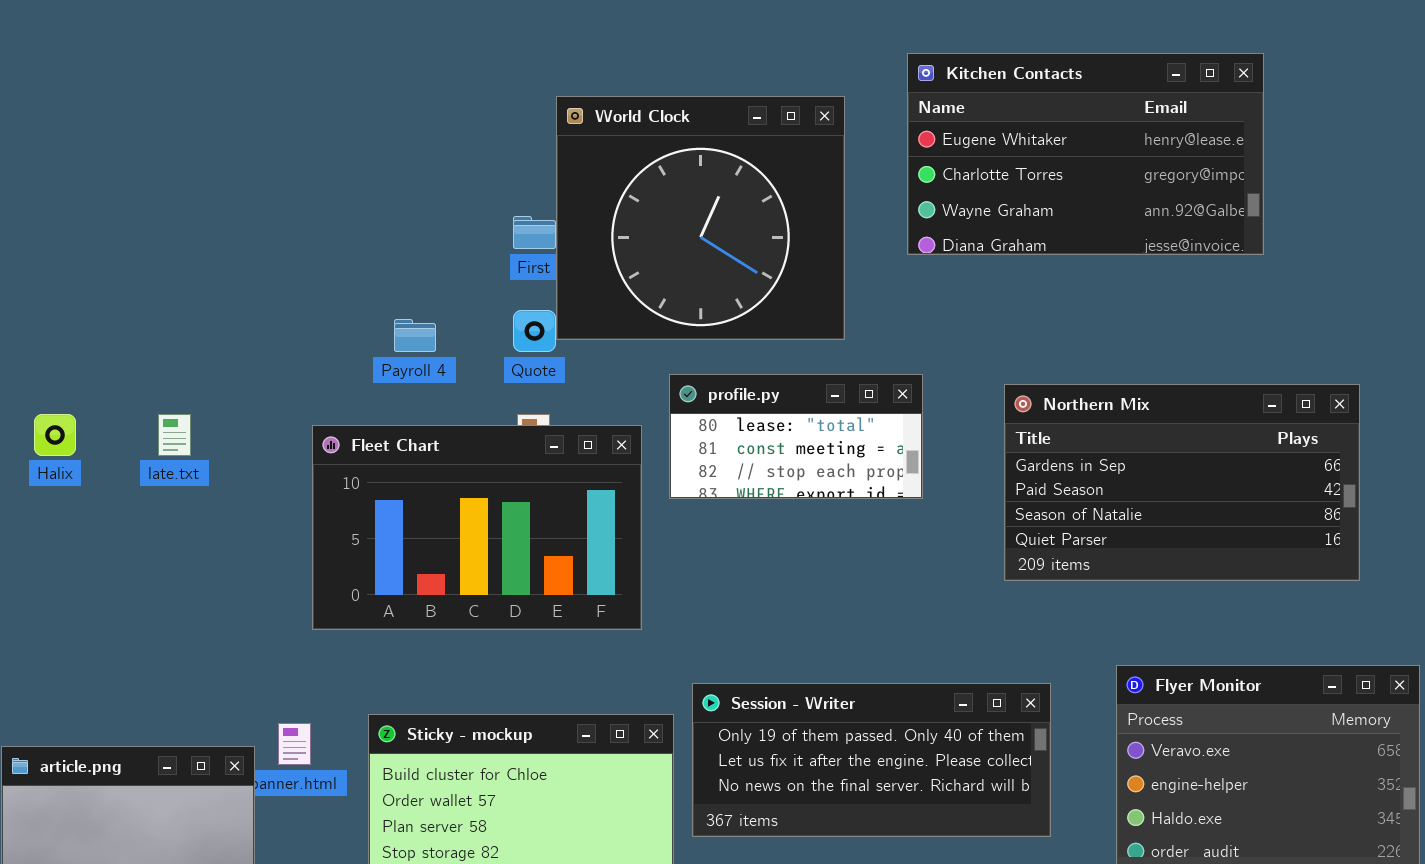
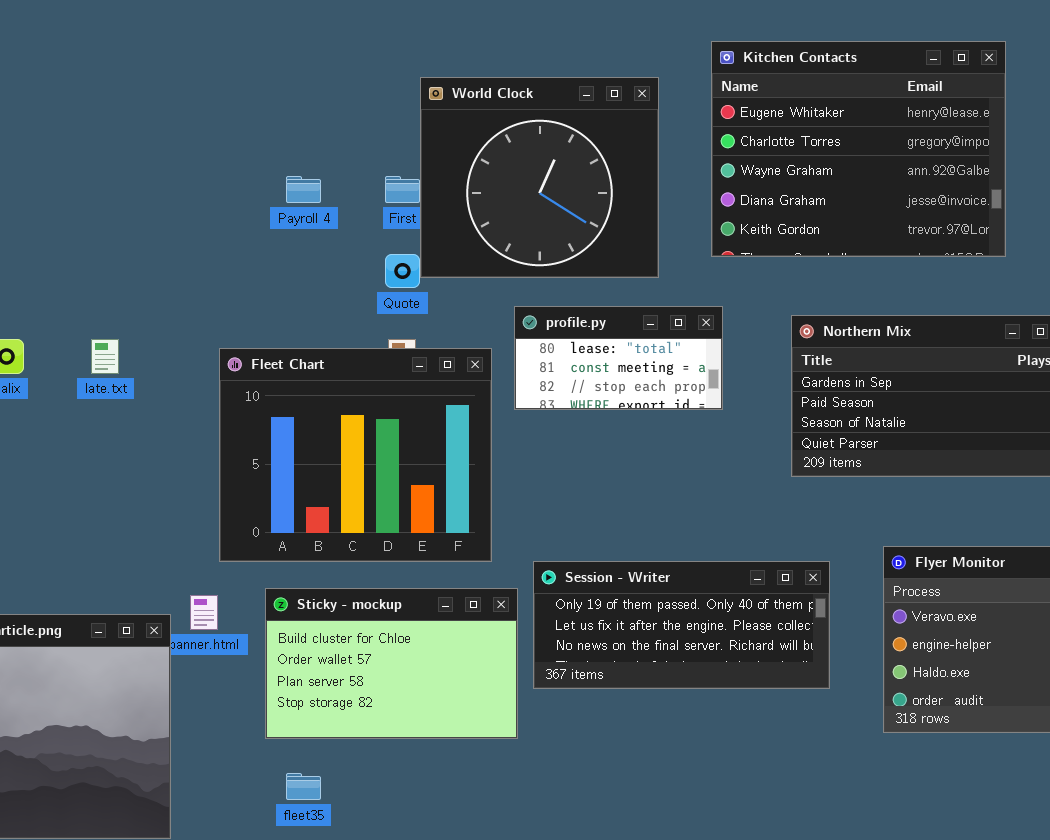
Kitchen Contacts: [907,53,1264,255] -> [711,41,1006,257], resized
Payroll 4: [394,319,436,352] -> [286,176,321,203], moved
Fleet Chart: [312,425,642,630] -> [219,348,492,562], resized

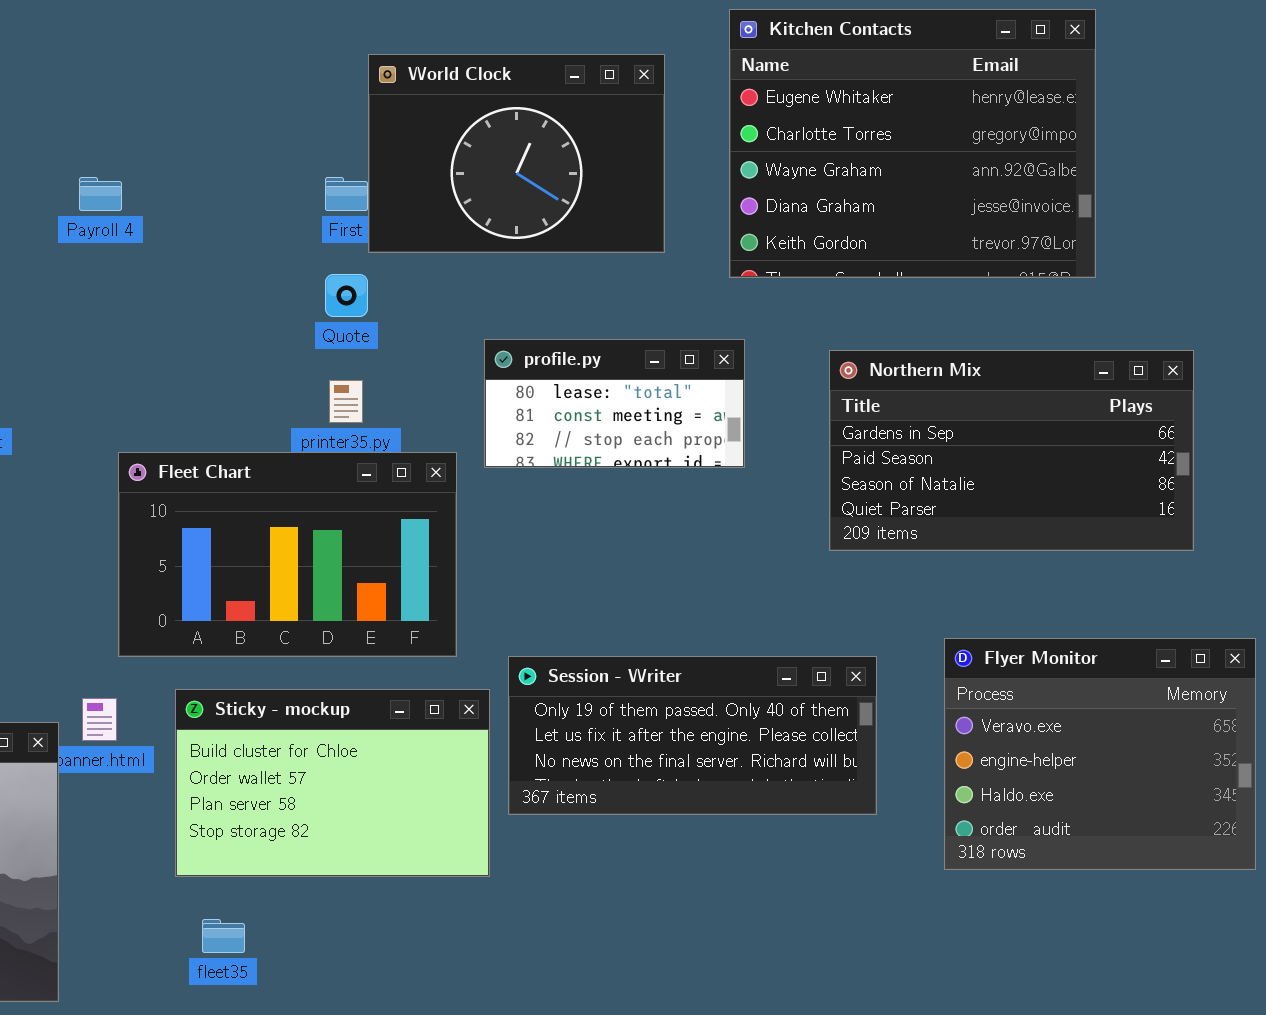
World Clock: [420,77,659,278] -> [368,54,665,253], resized
Payroll 4: [286,176,321,203] -> [79,177,122,211], moved
Fleet Chart: [219,348,492,562] -> [118,452,457,657], resized

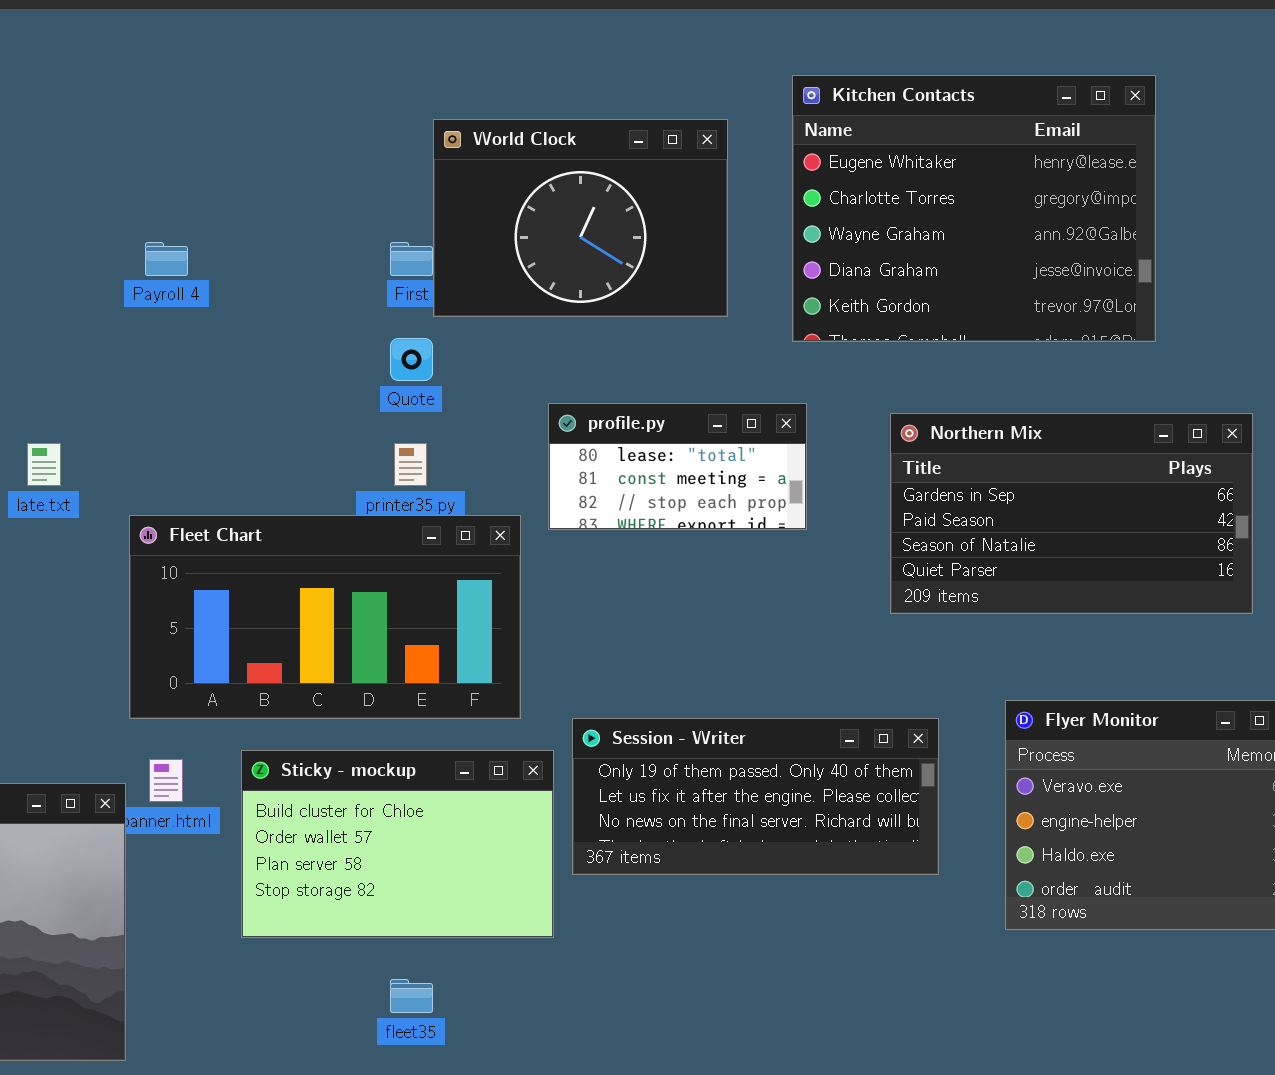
Fleet Chart: [118,452,457,657] -> [129,515,521,719], resized
fleet35: [202,919,245,953] -> [390,979,433,1013], moved

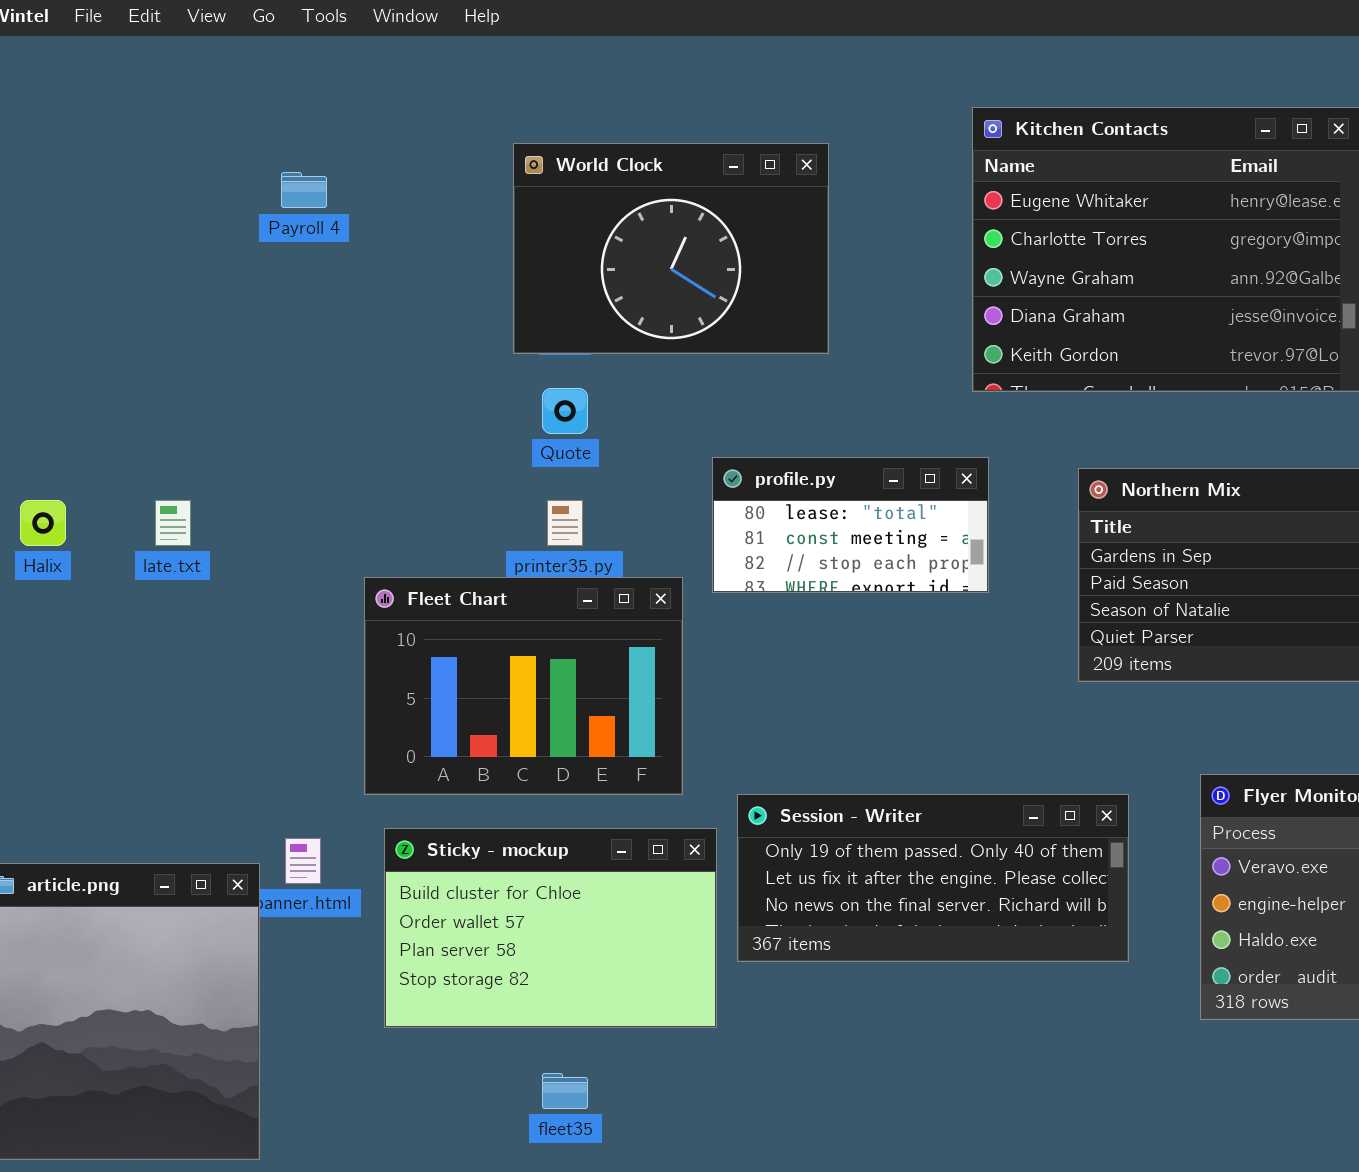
World Clock: [433,119,728,317] -> [513,143,829,354], moved
Payroll 4: [145,242,188,276] -> [281,172,327,208], moved
Fleet Chart: [129,515,521,719] -> [364,577,683,795], resized

